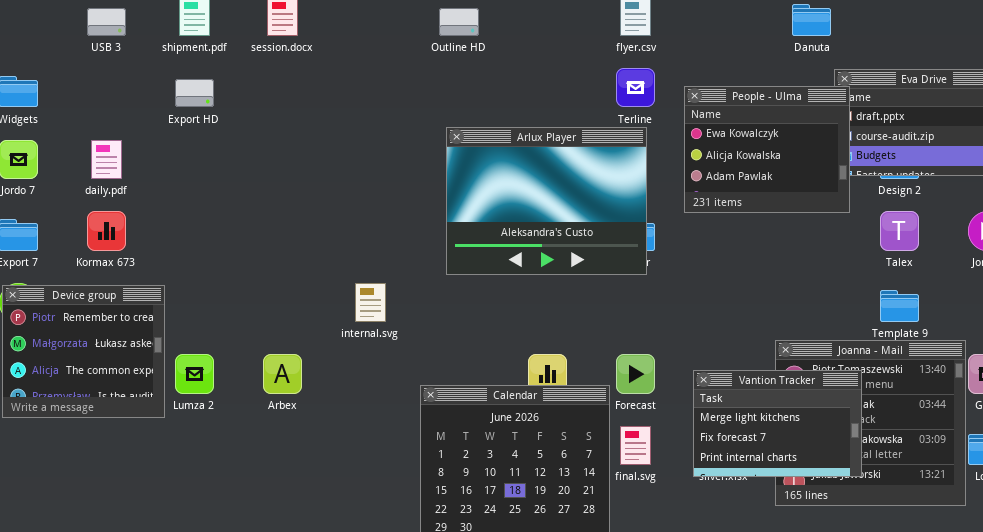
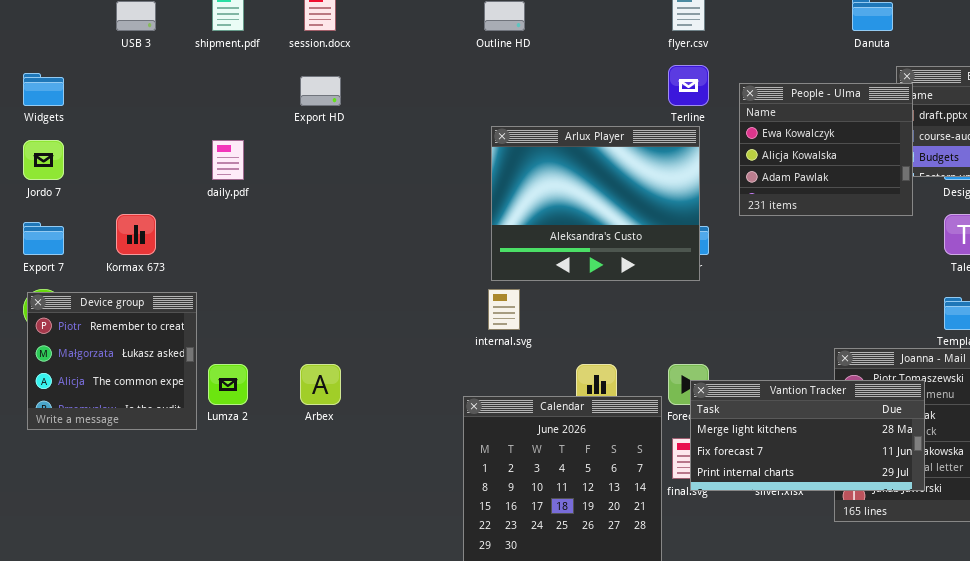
Export HD: [175,79,214,107] -> [300,76,341,106], moved
daily.pdf: [91,140,122,179] -> [212,140,244,180], moved
internal.svg: [355,283,386,322] -> [488,289,520,330], moved
Vantion Tracker: [693,370,862,477] -> [690,380,925,491], resized

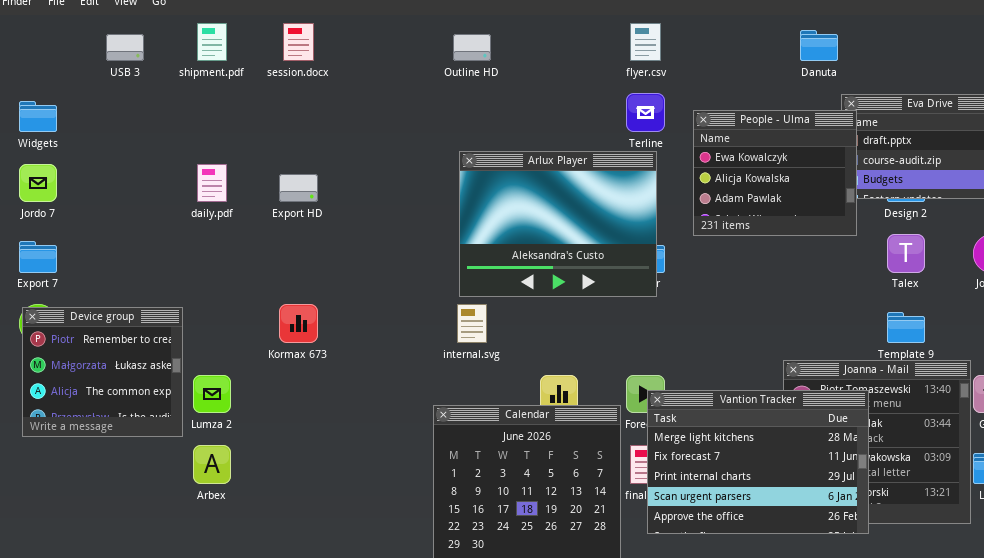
Export HD: [300,76,341,106] -> [279,174,318,202], moved
Kormax 673: [116,214,156,255] -> [279,304,318,343], moved
Arbex: [300,364,341,405] -> [193,445,231,484], moved
Vantion Tracker: [690,380,925,491] -> [647,390,869,534], resized

